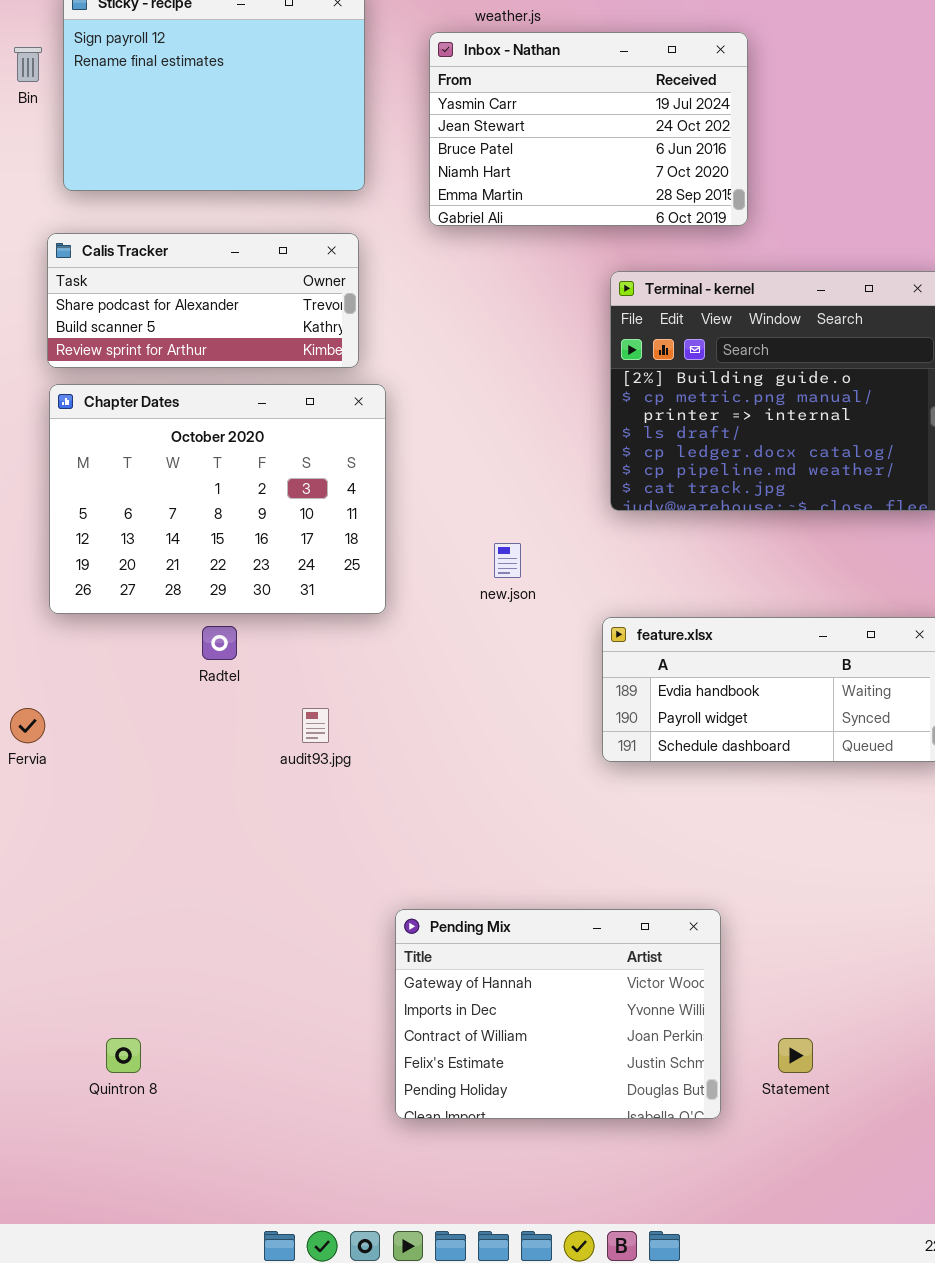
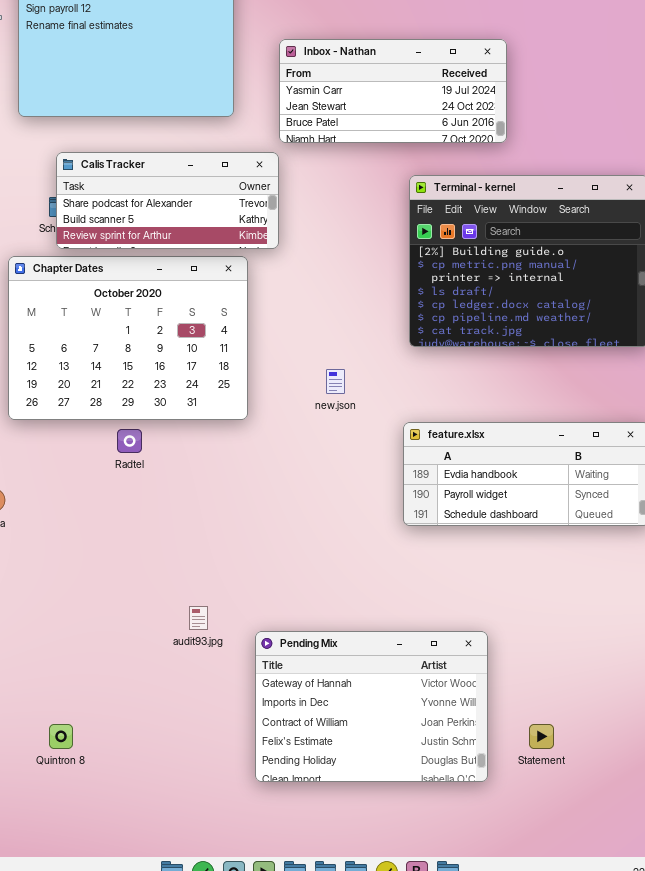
Inbox - Nathan: [429,32,748,226] -> [279,39,507,143], resized
Calis Tracker: [47,233,359,368] -> [56,152,279,249], moved
audit93.jpg: [302,708,329,743] -> [189,606,208,630], moved

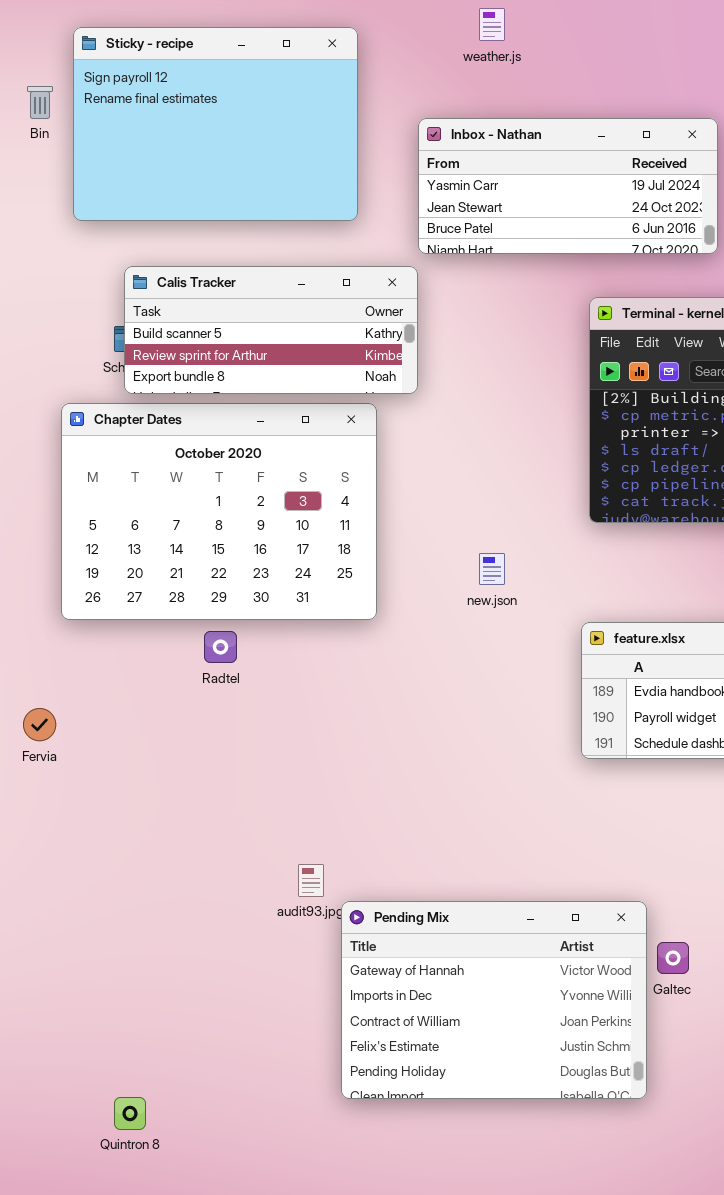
Calis Tracker: [56,152,279,249] -> [124,266,418,394], scrolled down 1 row
Pending Mix: [255,631,488,782] -> [341,901,647,1099], moved
Quintron 8: [49,724,73,749] -> [114,1097,146,1130], moved

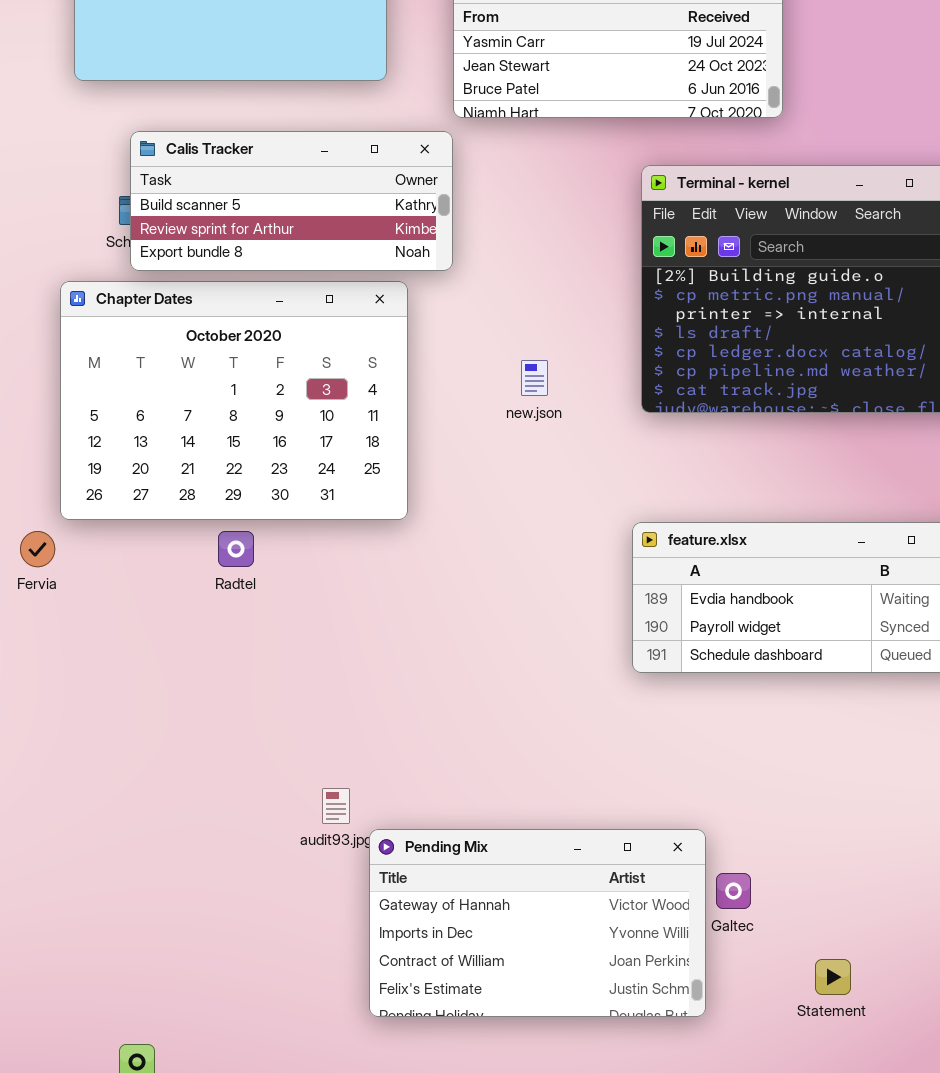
new.json: [479,553,505,585] -> [521,360,548,396], moved
Fervia: [23,708,56,741] -> [20,531,55,567], moved
Pending Mix: [341,901,647,1099] -> [369,829,706,1017], resized

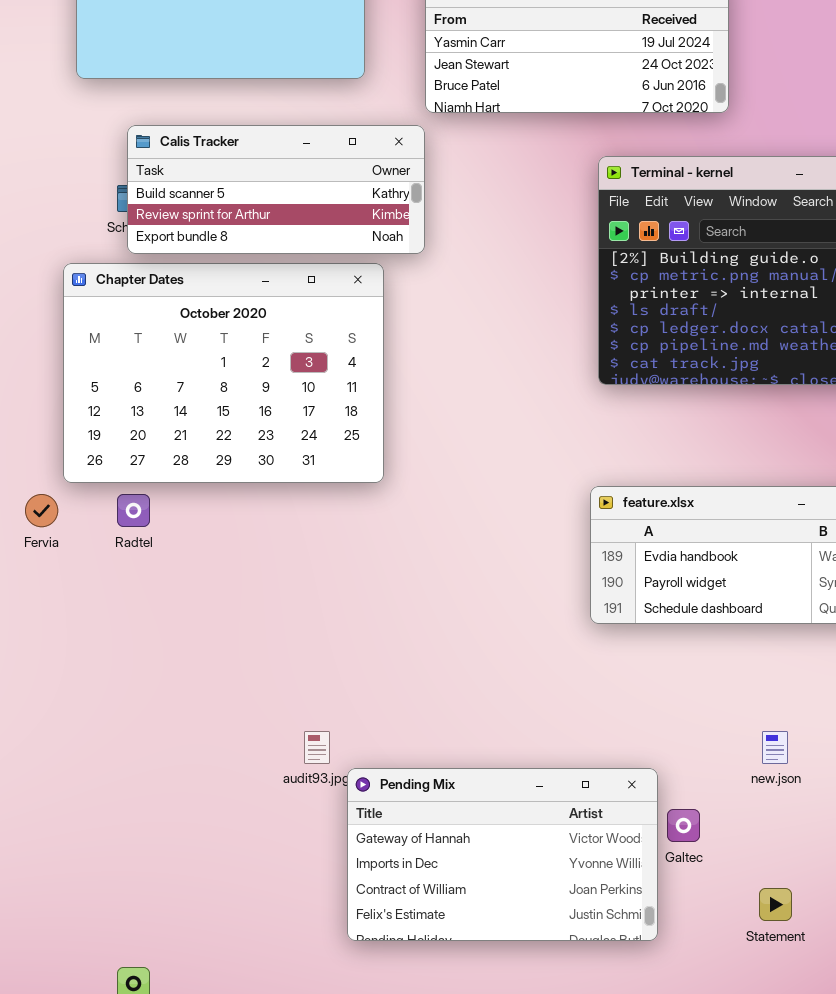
new.json: [521,360,548,396] -> [762,731,788,764], moved
Radtel: [218,531,254,567] -> [117,494,150,527], moved

